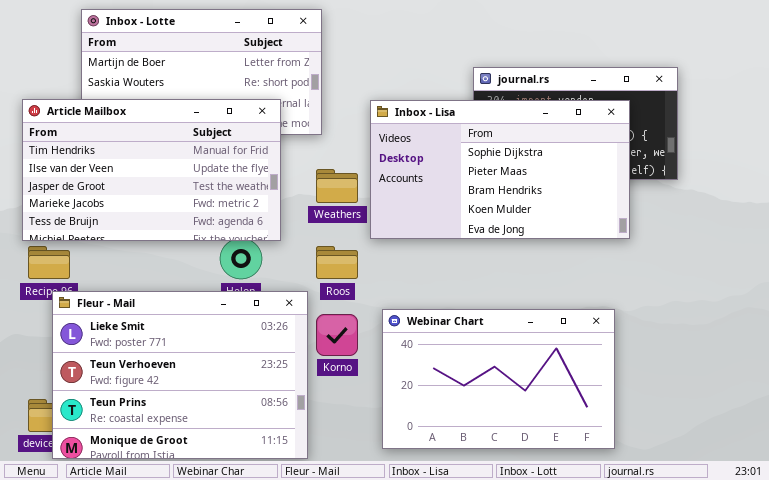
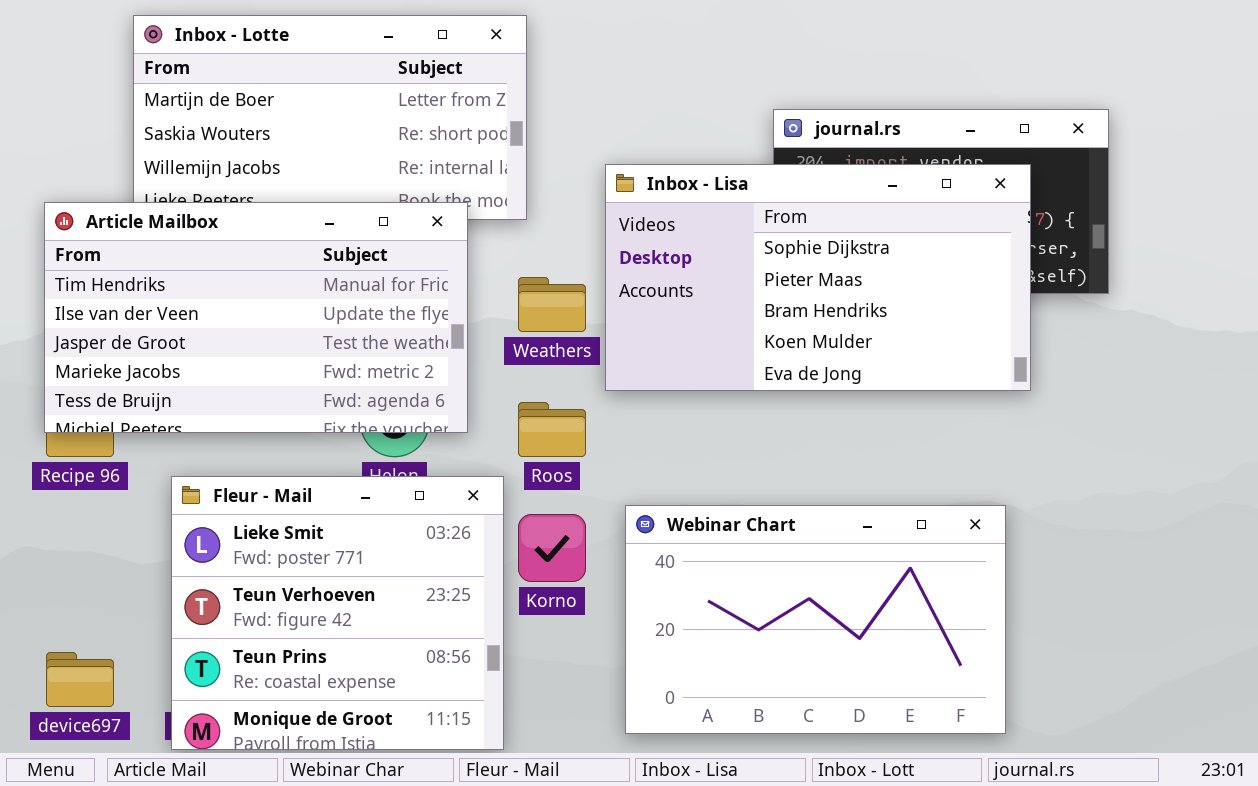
Article Mailbox: [22,99,281,241] -> [44,202,468,433], moved
Fleur - Mail: [52,291,308,459] -> [171,476,504,750], resized

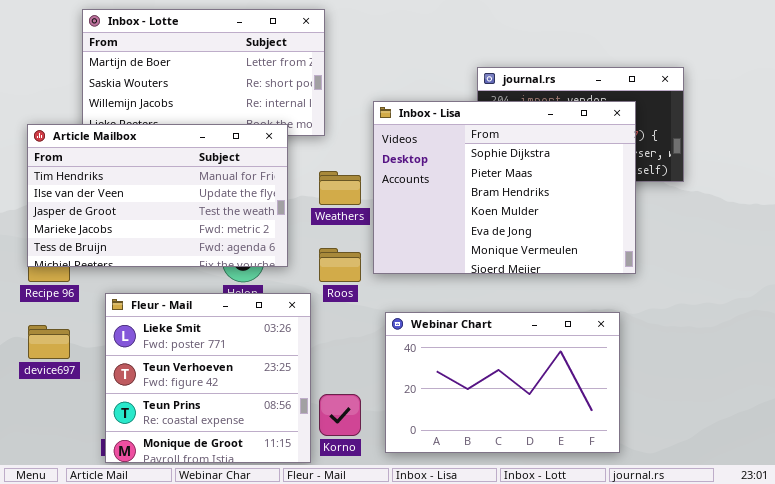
Inbox - Lisa: [605,164,1031,391] -> [373,101,636,274], resized
Korno: [518,514,586,582] -> [319,394,361,436], moved
device697: [46,652,114,707] -> [28,325,70,359], moved

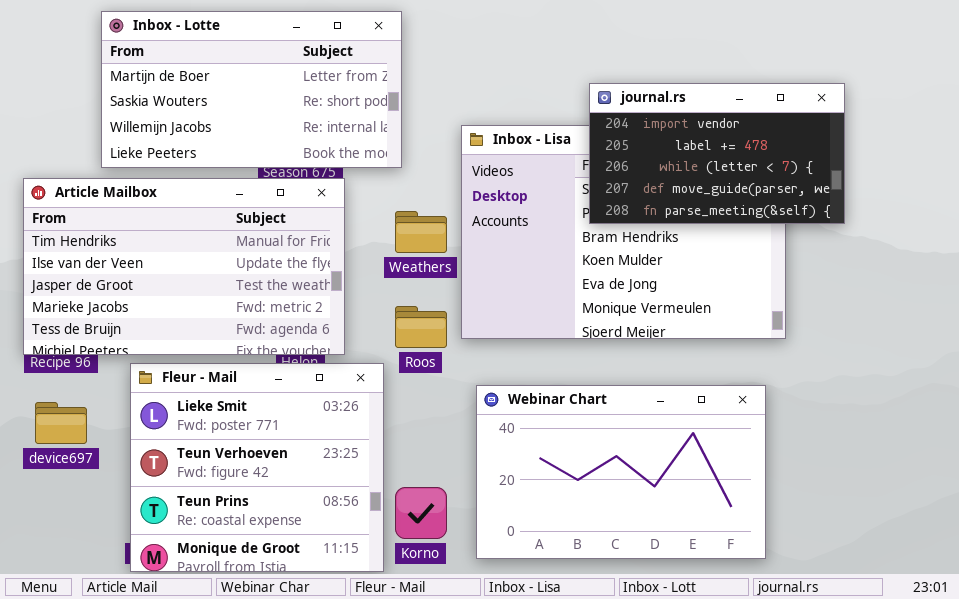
journal.rs: [477,67,684,182] -> [589,83,845,224], raised
Article Mailbox: [27,124,288,267] -> [23,178,345,355], moved

